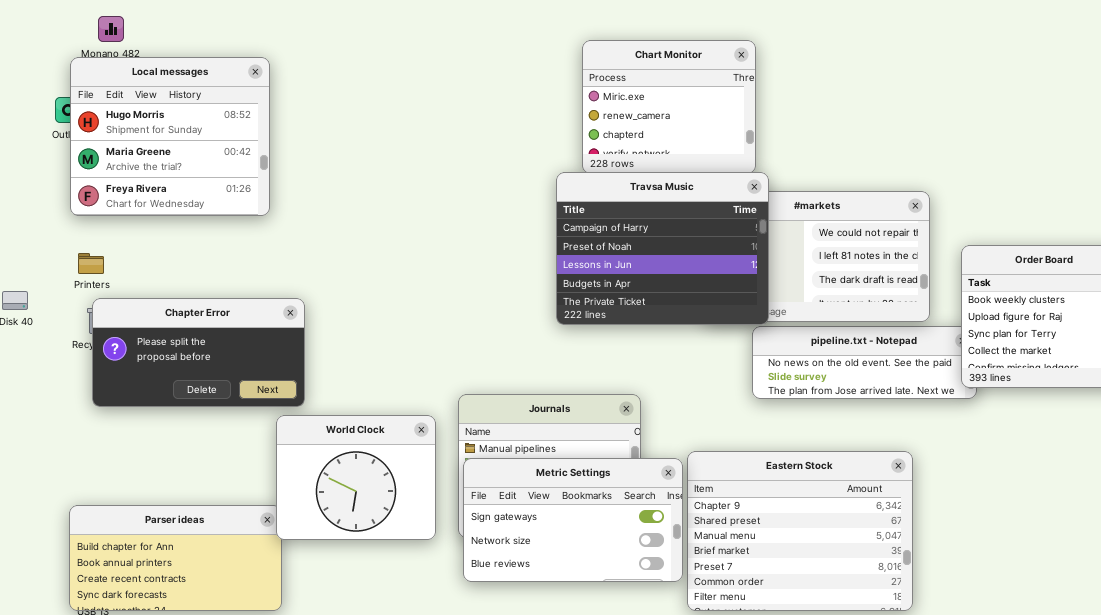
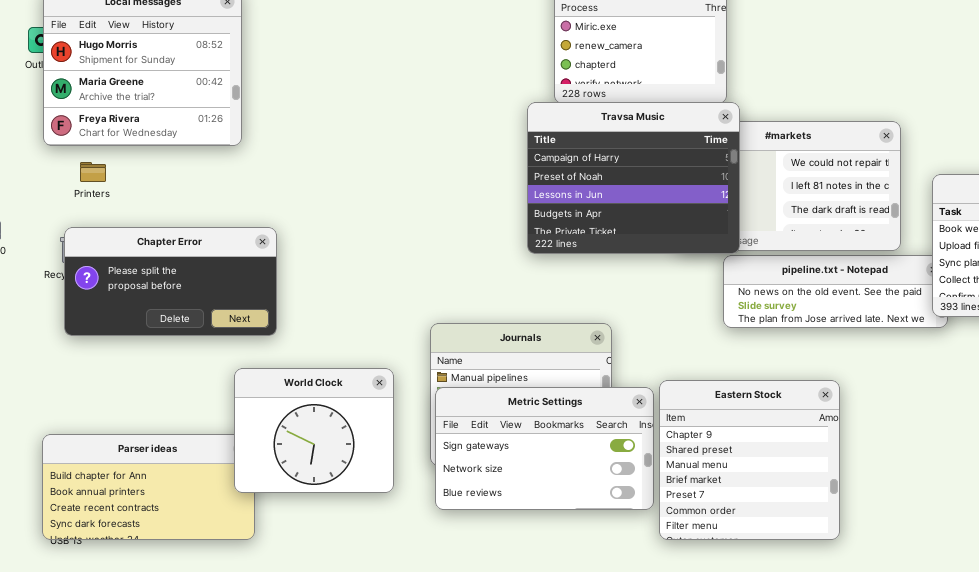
Printers: [78,253,104,274] -> [80,162,106,182], moved
World Clock: [276,415,436,540] -> [234,368,394,493], moved
Eastern Stock: [687,451,913,611] -> [659,380,840,540], resized

